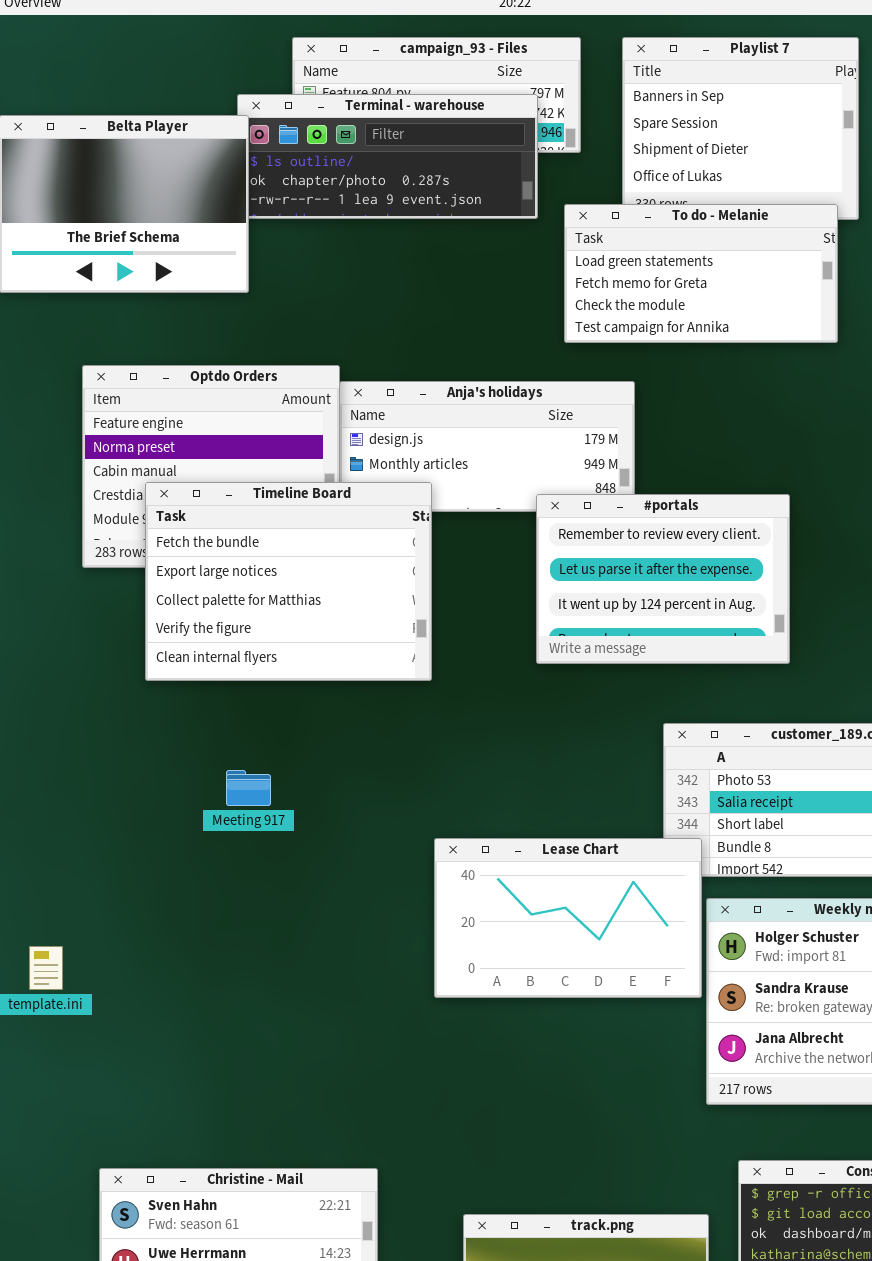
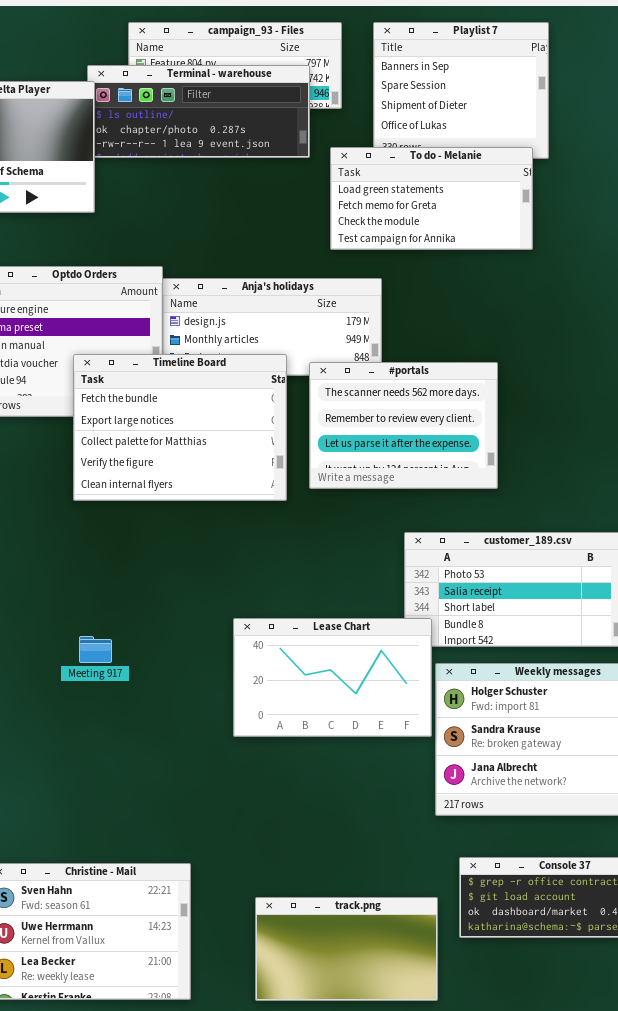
Timeline Board: [145,482,432,681] -> [73,354,287,501], moved
#portals: [536,494,790,664] -> [309,362,498,489], scrolled up 1 row
Meeting 917: [226,770,271,806] -> [79,636,112,663], moved

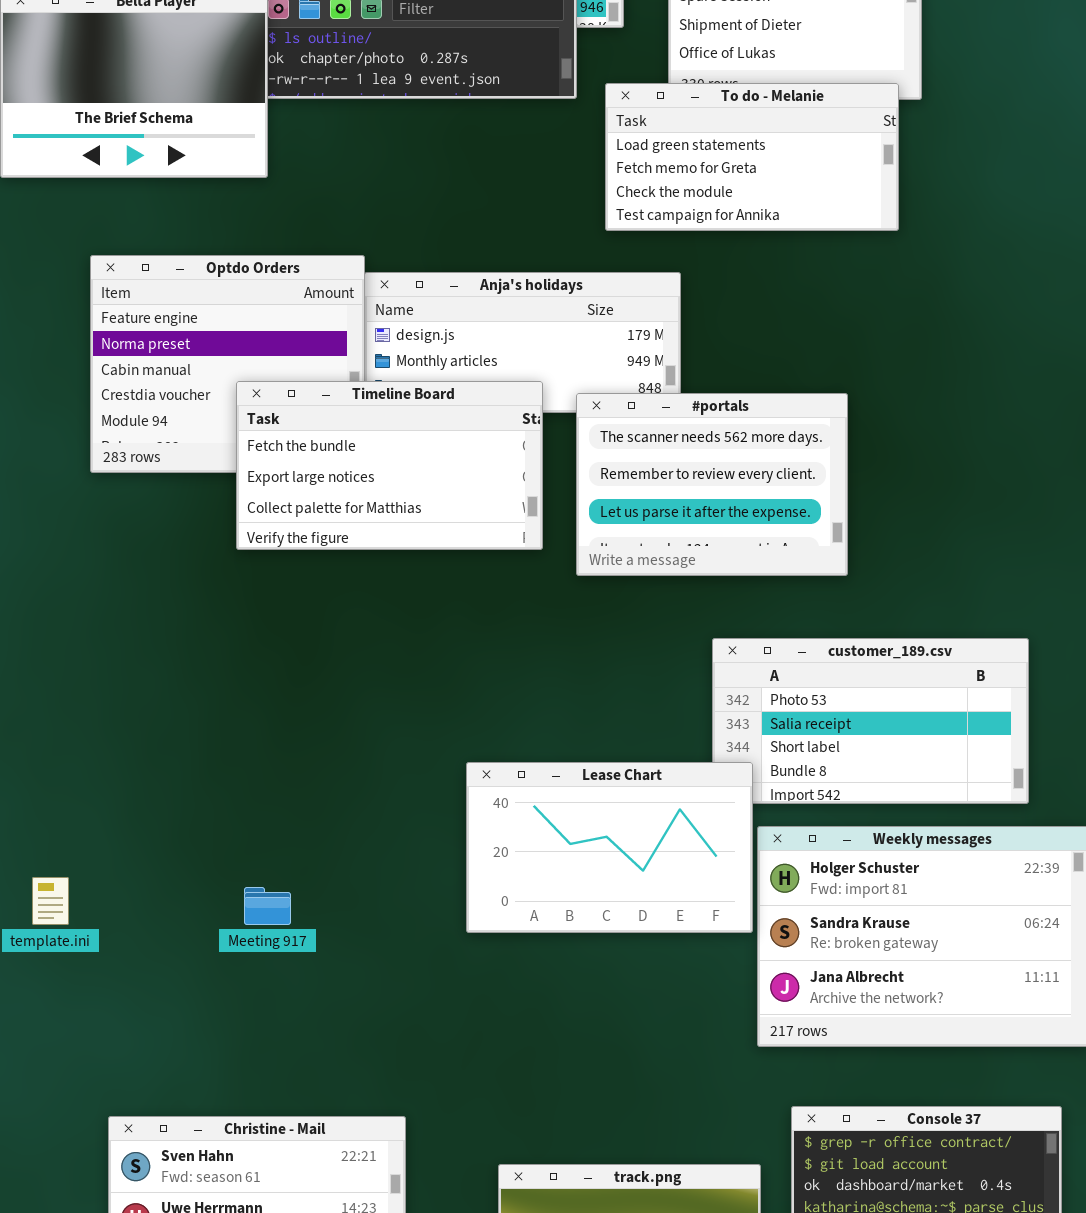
Timeline Board: [73,354,287,501] -> [236,381,543,550], resized
Meeting 917: [79,636,112,663] -> [244,887,291,925], moved

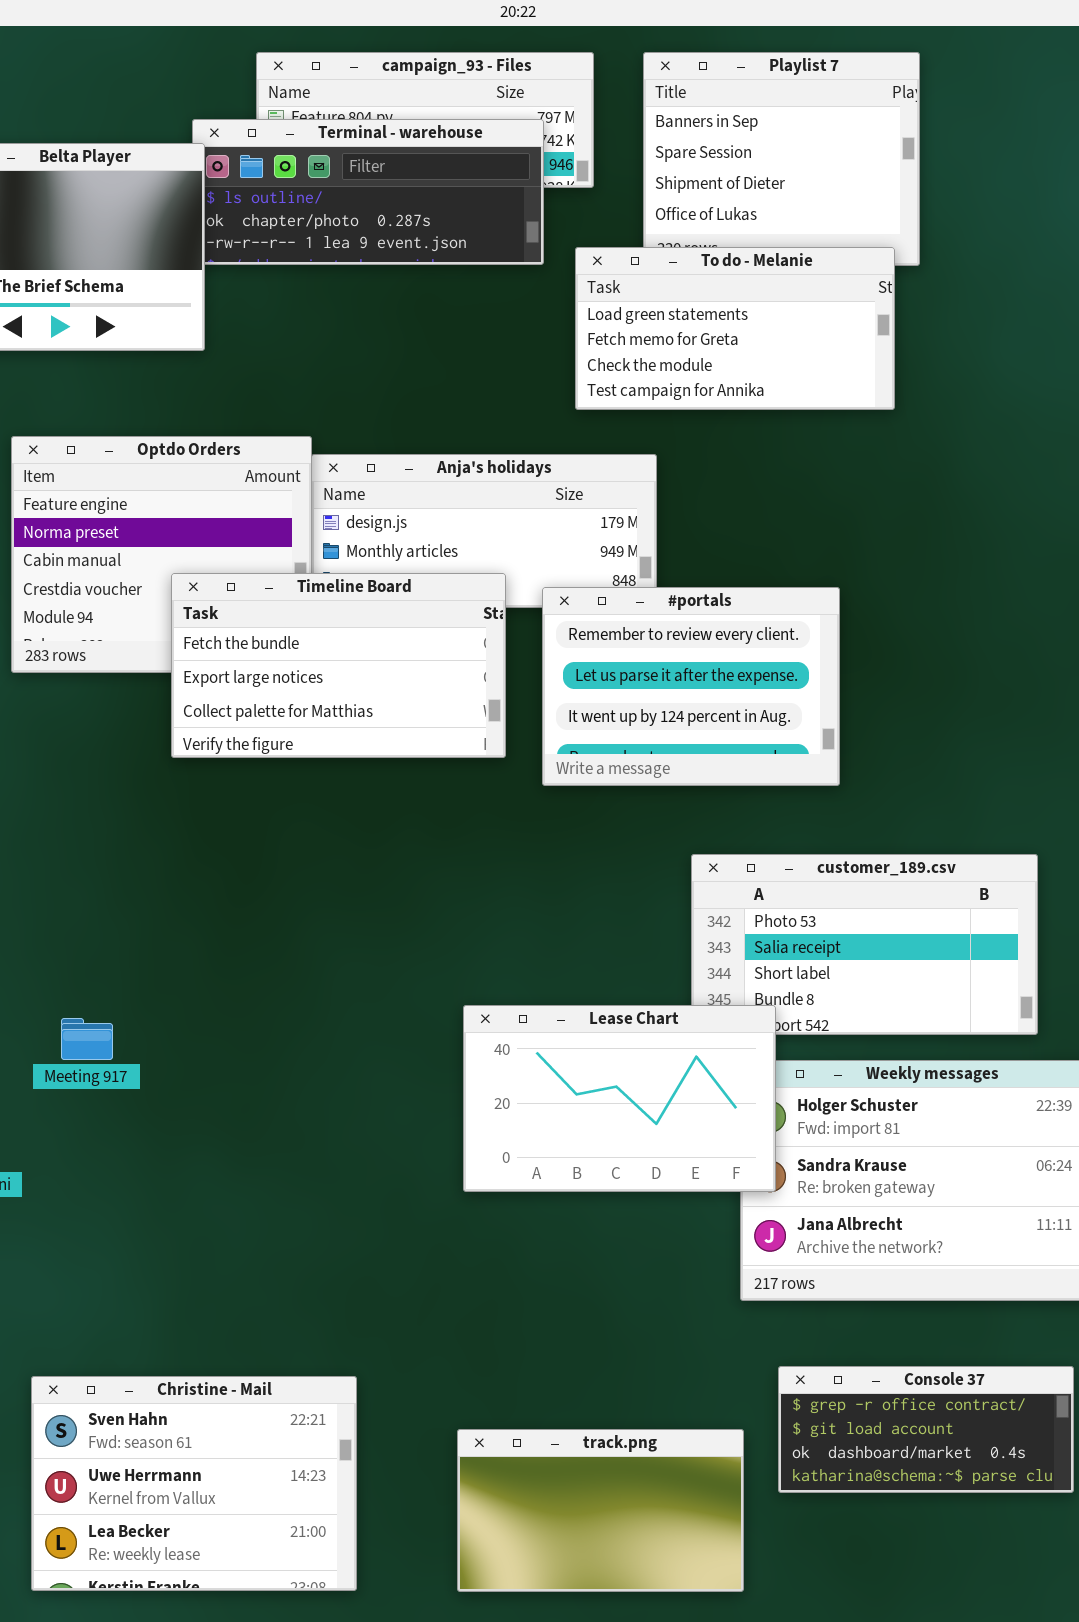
#portals: [576,393,848,576] -> [542,587,840,786], scrolled down 1 row
Lease Chart: [466,762,753,933] -> [463,1005,776,1192], moved
Meeting 917: [244,887,291,925] -> [61,1018,113,1060], moved

